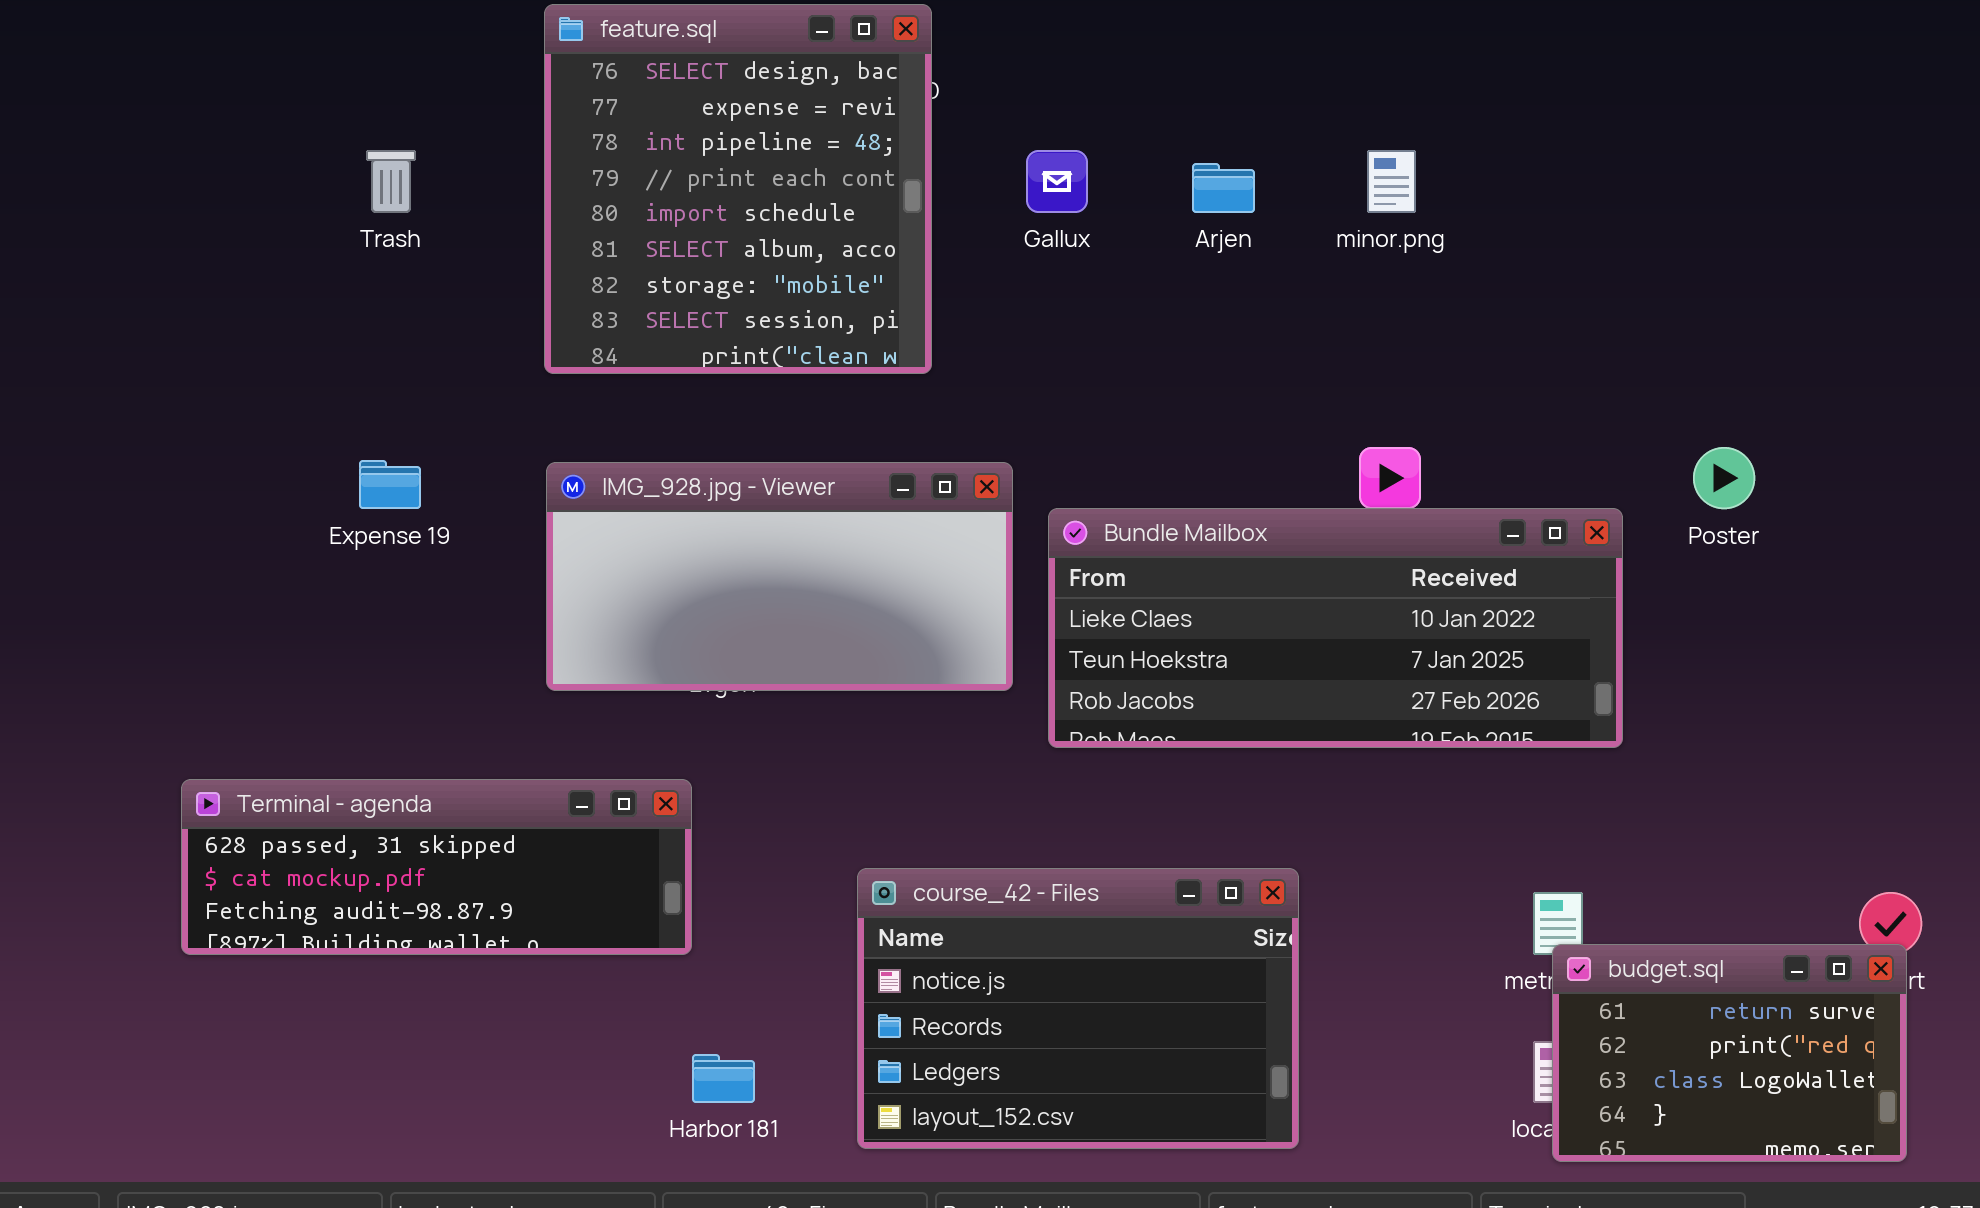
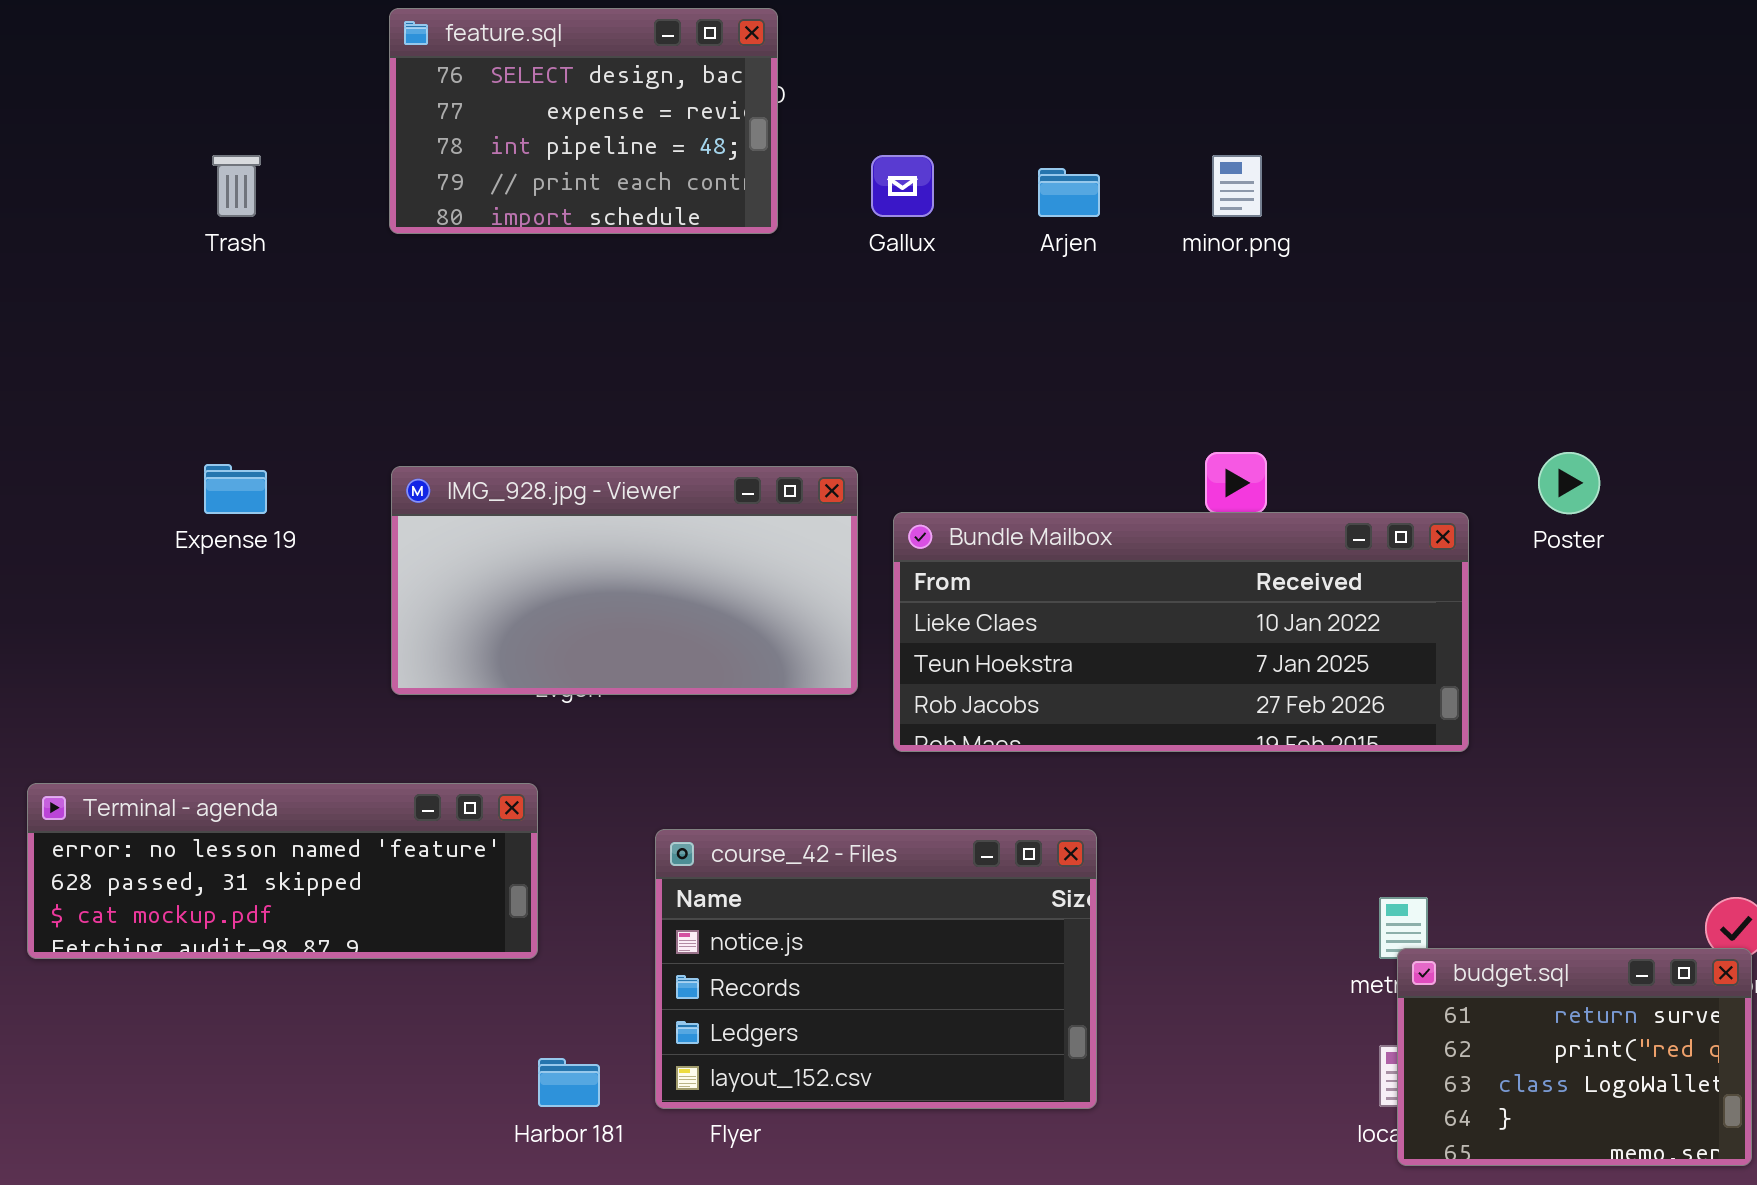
feature.sql: [544,4,932,374] -> [389,8,778,234], resized
Terminal - agenda: [181,779,692,955] -> [27,783,538,959], scrolled up 1 row
course_42 - Files: [857,868,1299,1149] -> [655,829,1097,1109], moved

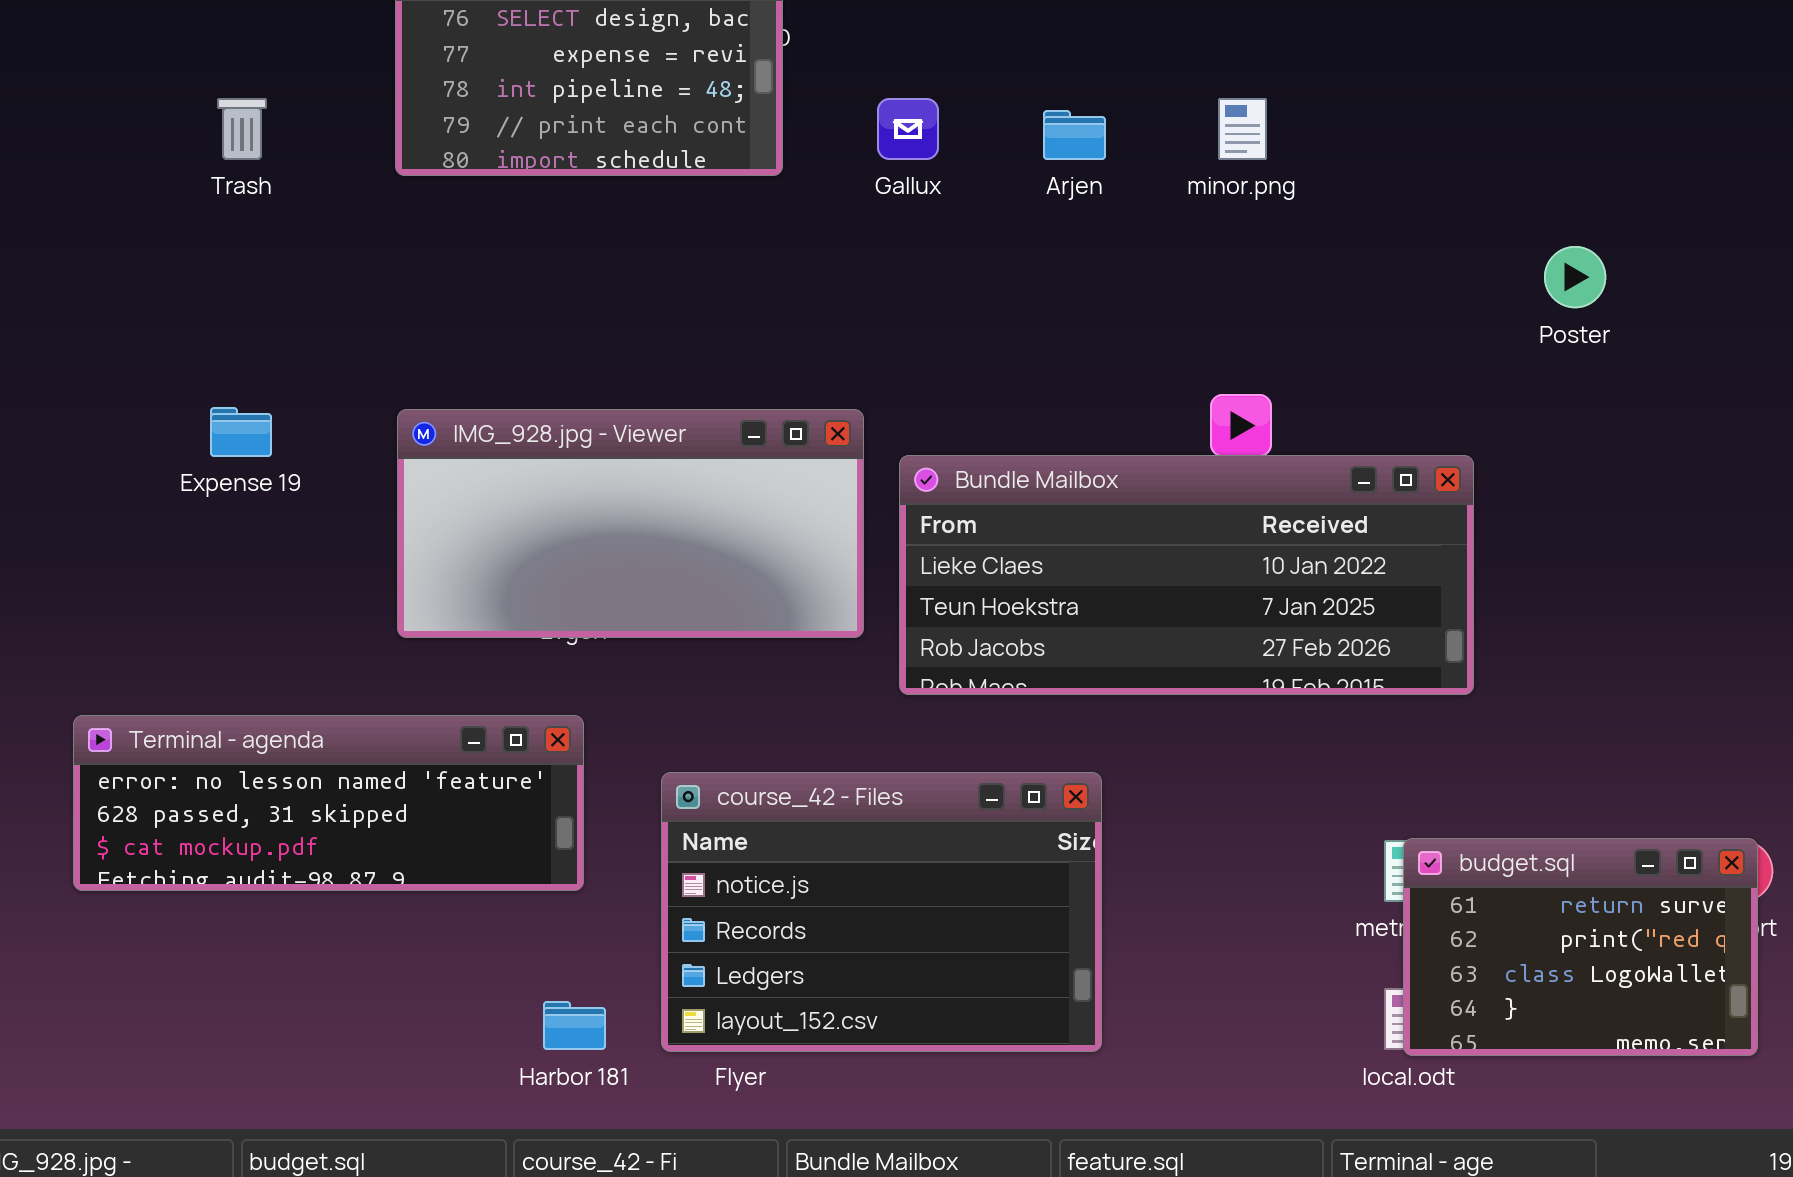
Poster: [1538,452,1600,514] -> [1544,246,1606,308], moved
Terminal - agenda: [27,783,538,959] -> [73,715,584,891], moved
budget.sql: [1397,948,1752,1166] -> [1403,838,1758,1056], moved

